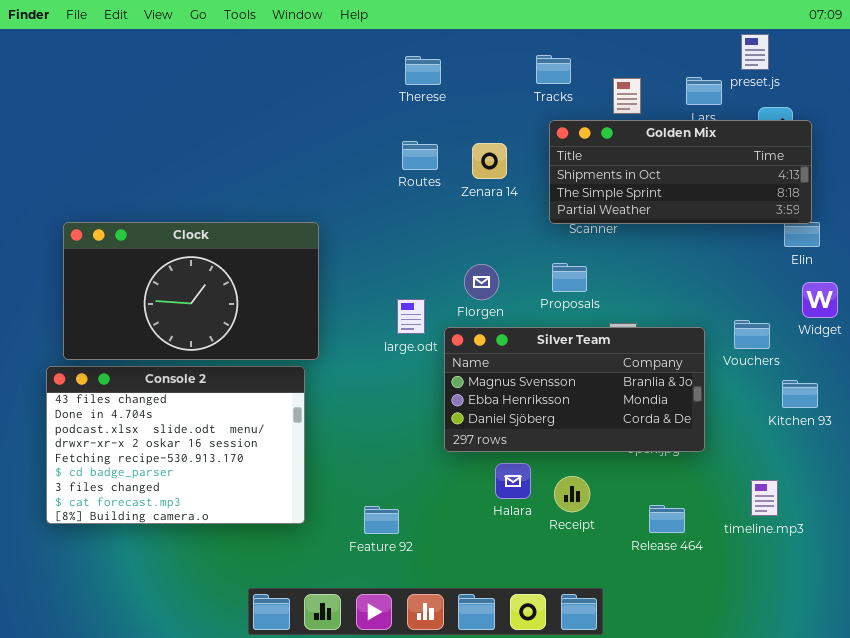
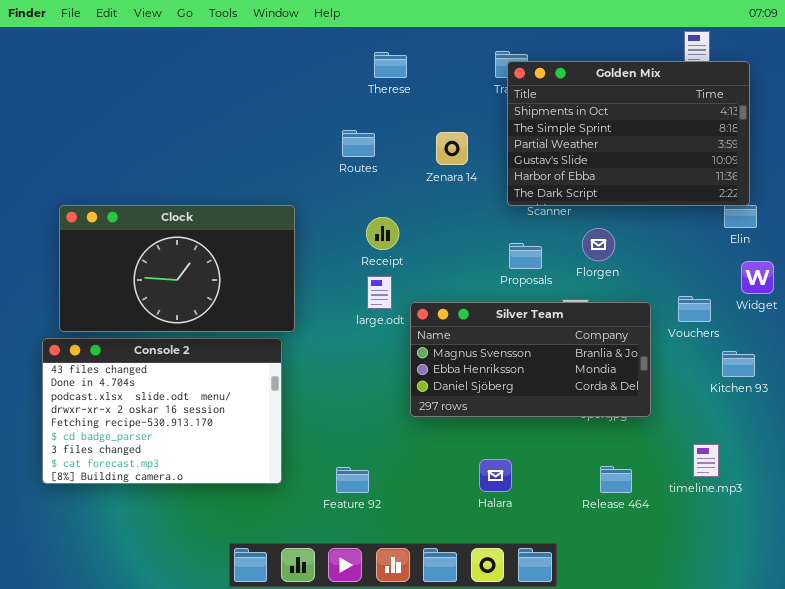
Golden Mix: [549,120,812,224] -> [507,61,750,206], resized
Routes: [402,141,438,170] -> [342,130,375,157], moved
Florgen: [464,264,499,300] -> [582,228,615,261], moved
Halara: [495,463,531,499] -> [479,459,512,492], moved
Receipt: [554,476,590,512] -> [366,217,399,250], moved

